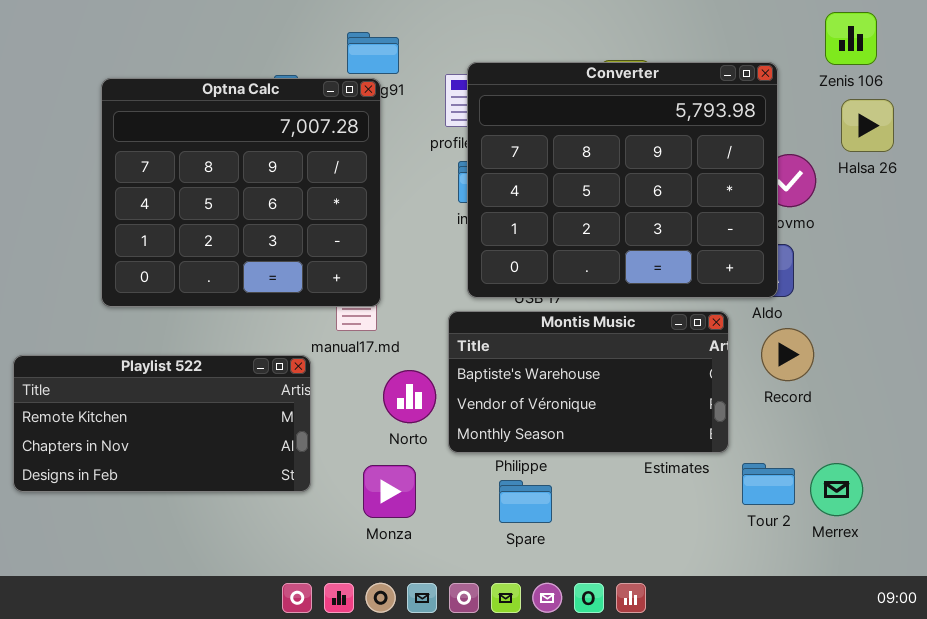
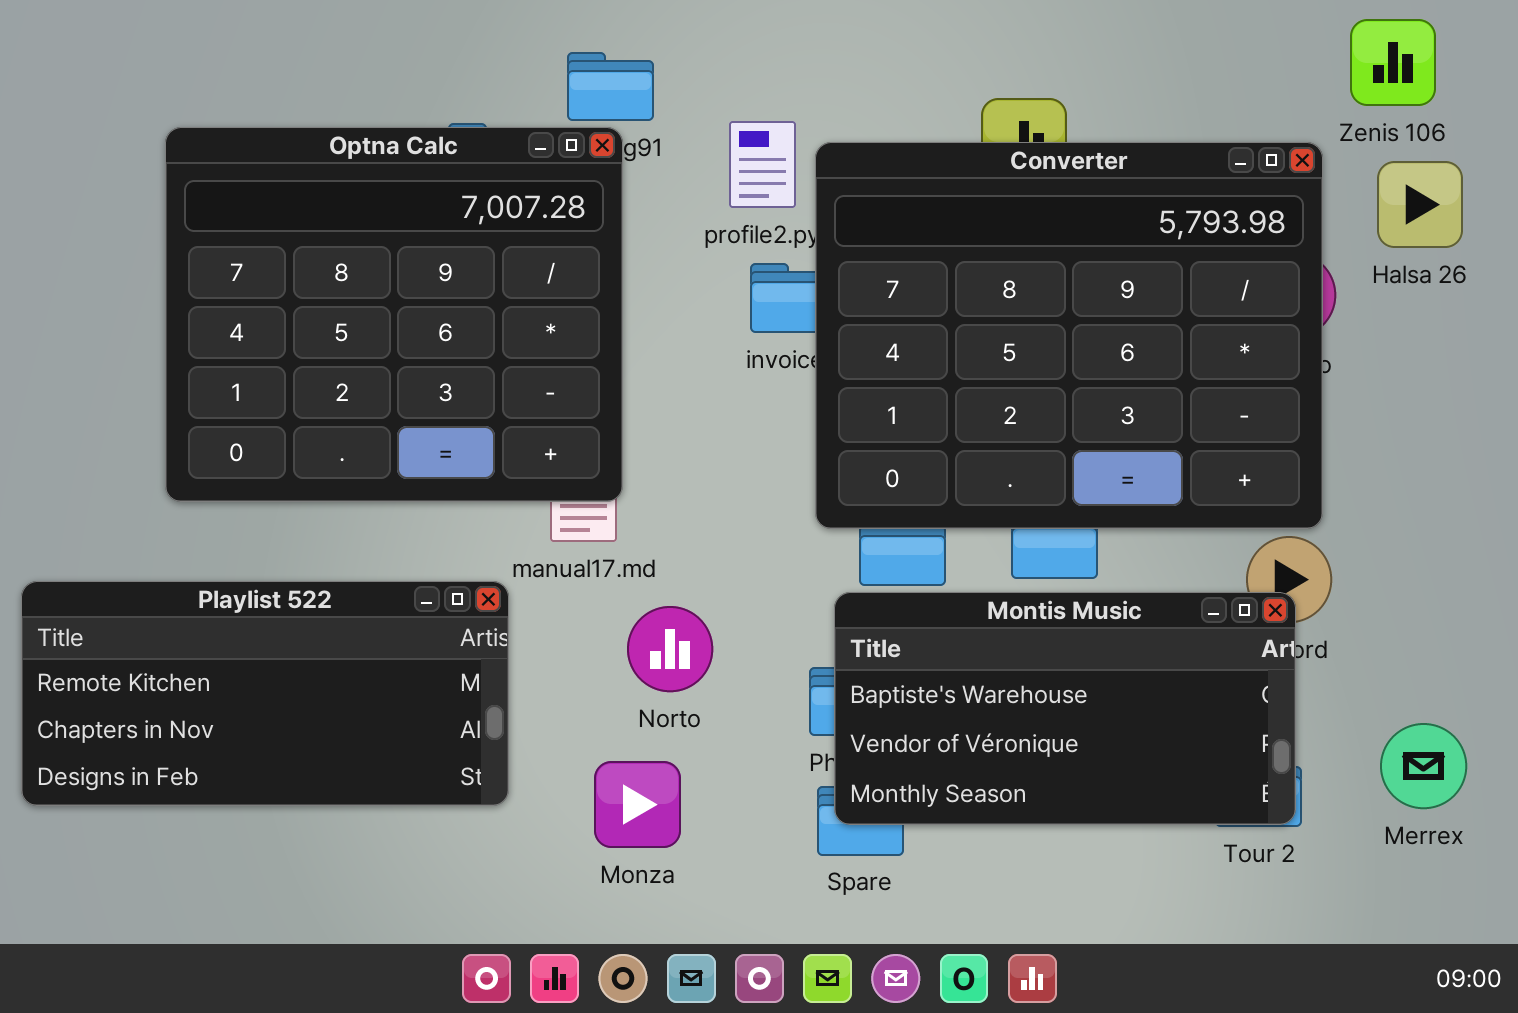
Converter: [467,62,778,298] -> [815,142,1323,529], moved
Montis Music: [448,311,729,453] -> [834,592,1296,825], moved
Merrex: [810,463,863,516] -> [1380,723,1467,809], moved

